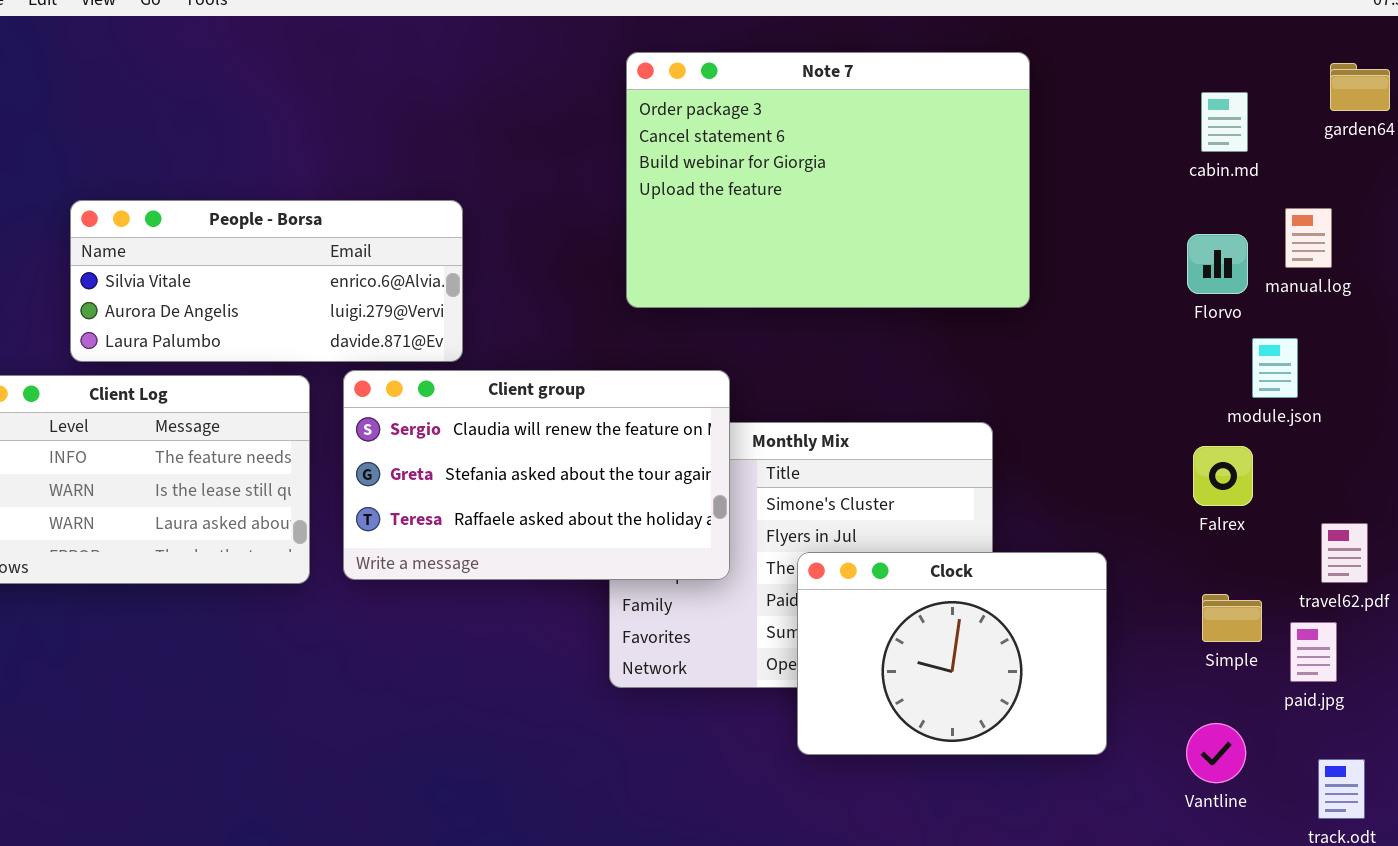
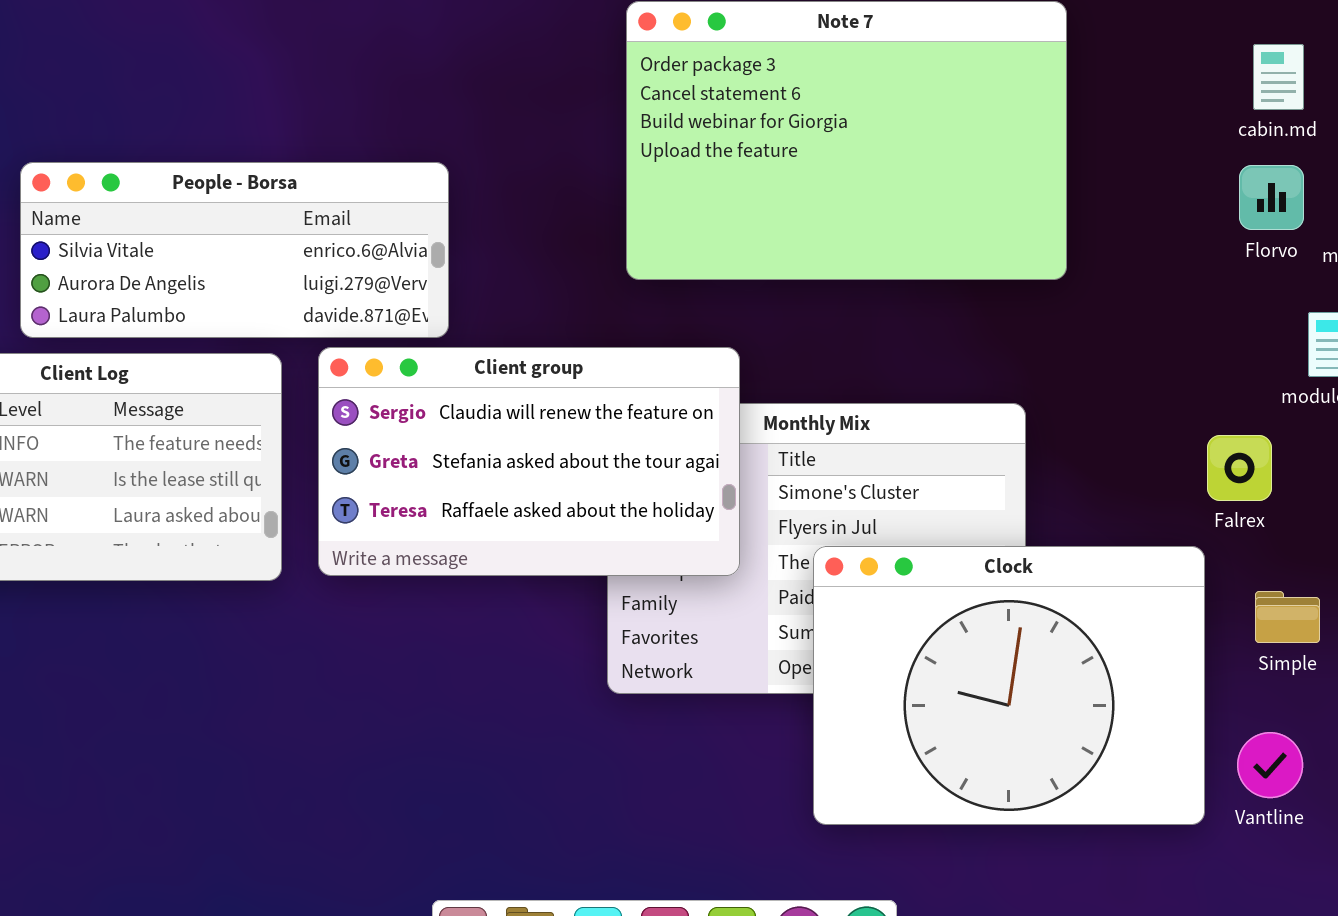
Florvo: [1187,234,1248,294] -> [1239,165,1304,230], moved
Falrex: [1193,446,1253,506] -> [1207,435,1272,501], moved
Clock: [797,552,1107,755] -> [813,546,1205,825], resized

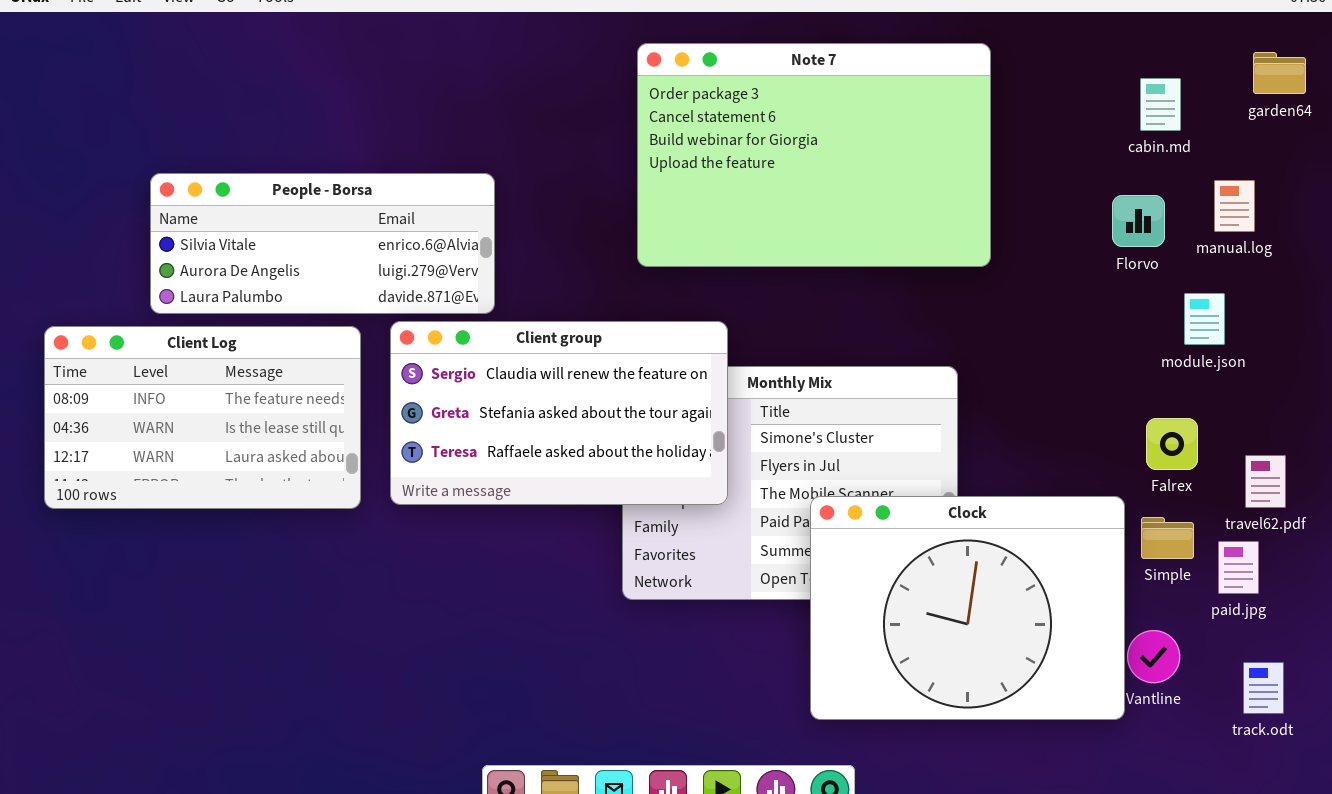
Florvo: [1239,165,1304,230] -> [1112,195,1165,247], moved
Falrex: [1207,435,1272,501] -> [1146,418,1198,470], moved
Clock: [813,546,1205,825] -> [810,496,1125,720], moved

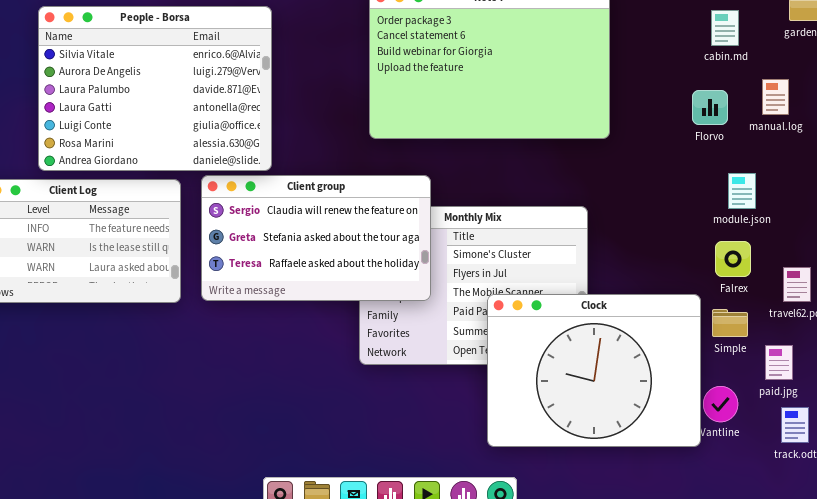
People - Borsa: [150,173,495,314] -> [38,6,272,171], resized
module.json: [1184,293,1225,345] -> [728,173,756,209], moved
paid.jpg: [1218,541,1259,594] -> [765,345,793,380], moved

